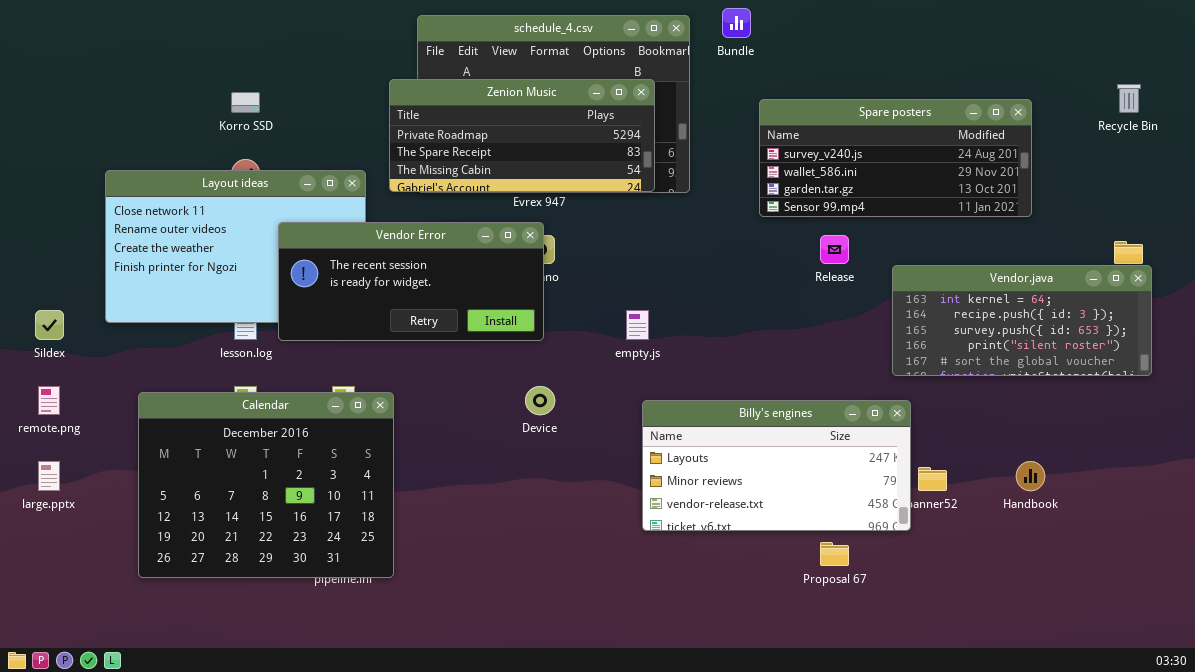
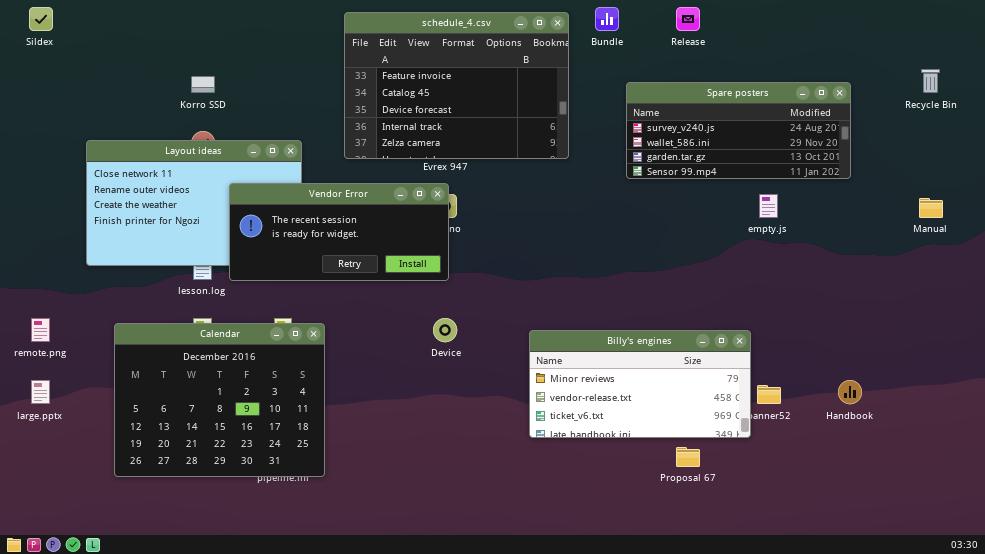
Zenion Music: [389,79,655,192] -> none, closed
Release: [820,235,849,264] -> [676,7,700,31], moved
Vendor.java: [892,265,1152,376] -> none, closed
Sildex: [35,310,64,340] -> [29,7,53,31], moved
empty.js: [626,310,649,340] -> [759,194,778,218], moved
Billy's engines: [642,400,911,531] -> [529,330,751,438], scrolled down 1 row

